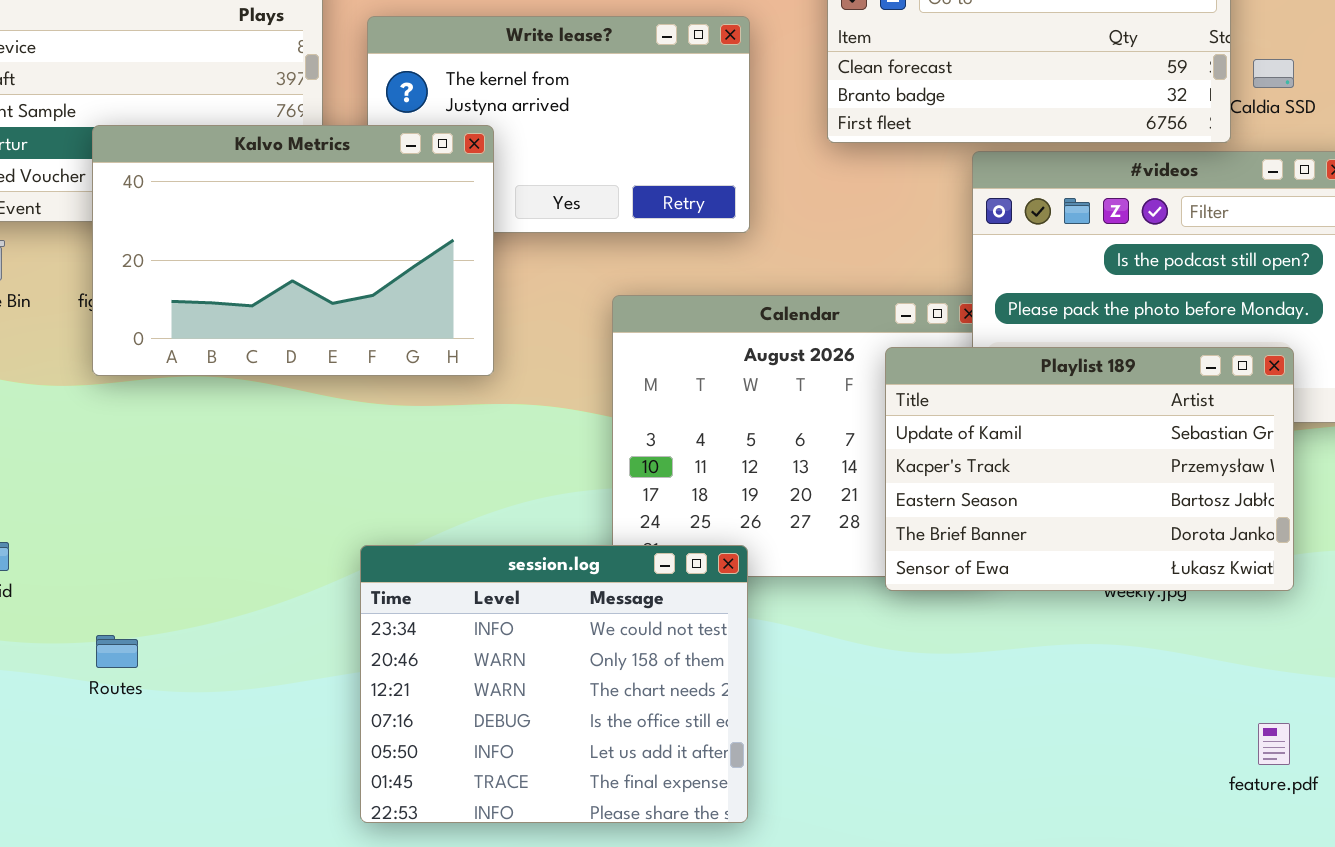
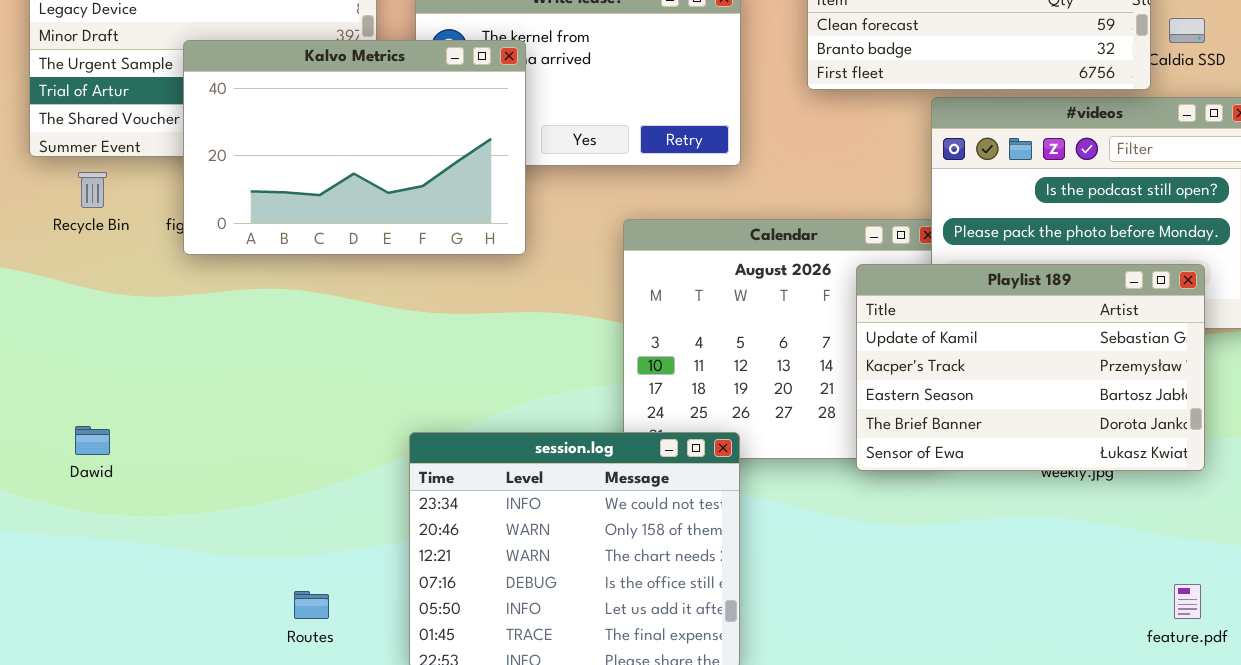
Kalvo Metrics: [92,125,494,376] -> [183,40,526,255], moved
Routes: [96,635,138,668] -> [294,591,329,619], moved

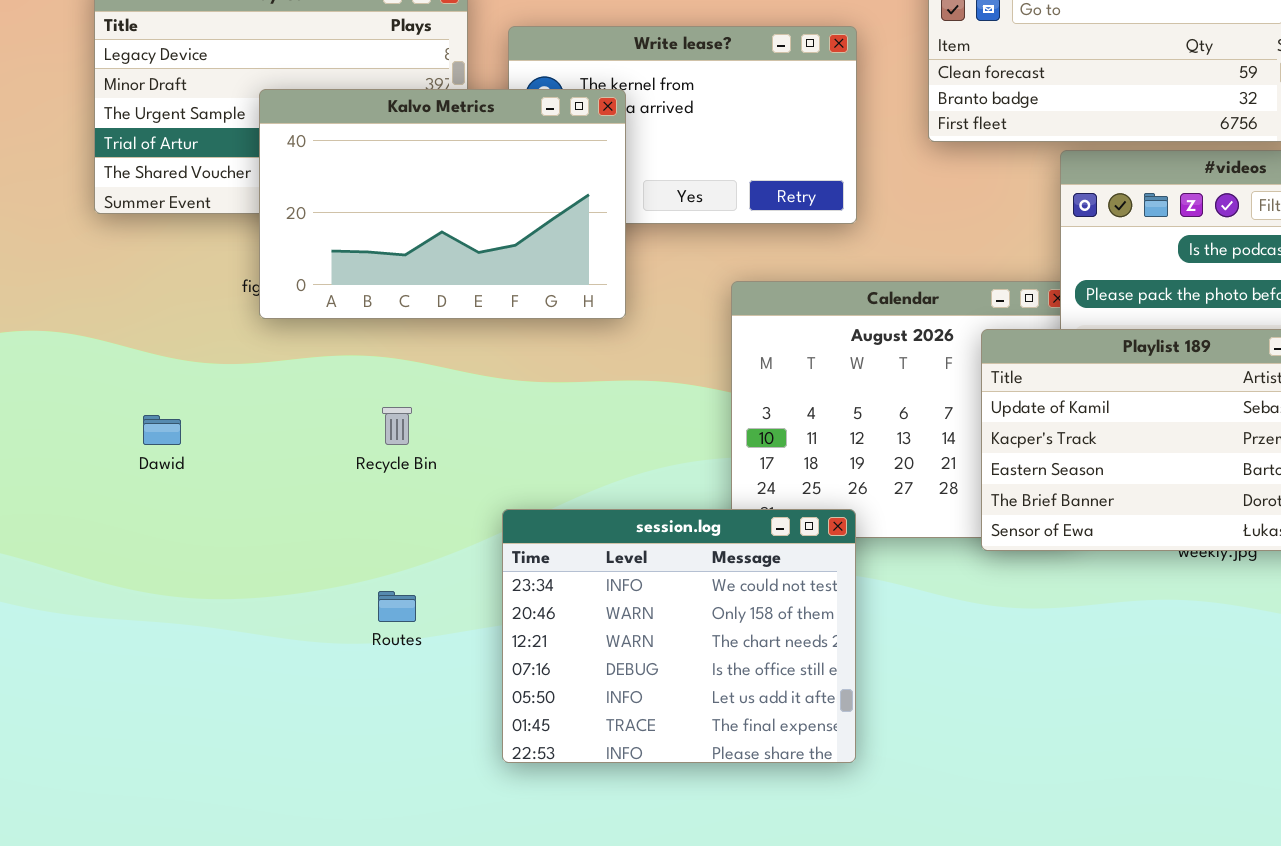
Recycle Bin: [78,172,107,208] -> [382,407,412,445], moved
Dawid: [75,426,110,455] -> [143,415,181,445], moved
Routes: [294,591,329,619] -> [378,591,416,622], moved

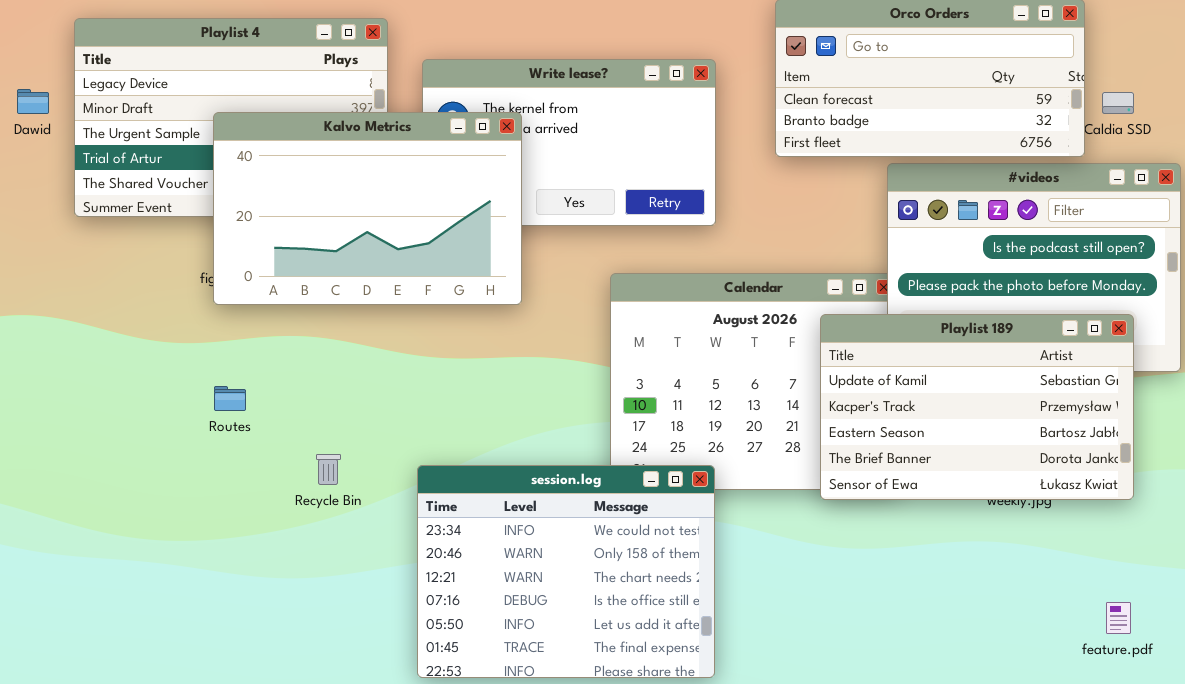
Recycle Bin: [382,407,412,445] -> [316,454,341,485], moved
Dawid: [143,415,181,445] -> [17,89,49,114], moved
Routes: [378,591,416,622] -> [214,386,246,411], moved

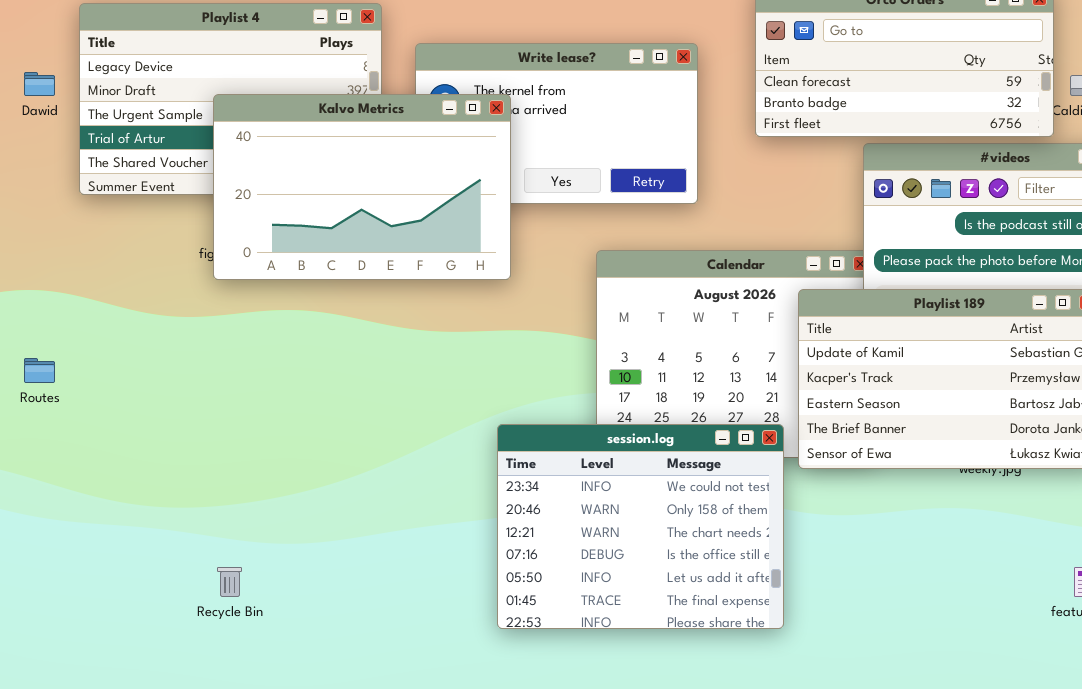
Routes: [214,386,246,411] -> [24,358,55,383], moved
Recycle Bin: [316,454,341,485] -> [217,567,242,597], moved
session.log: [417,465,715,678] -> [497,424,784,629], moved

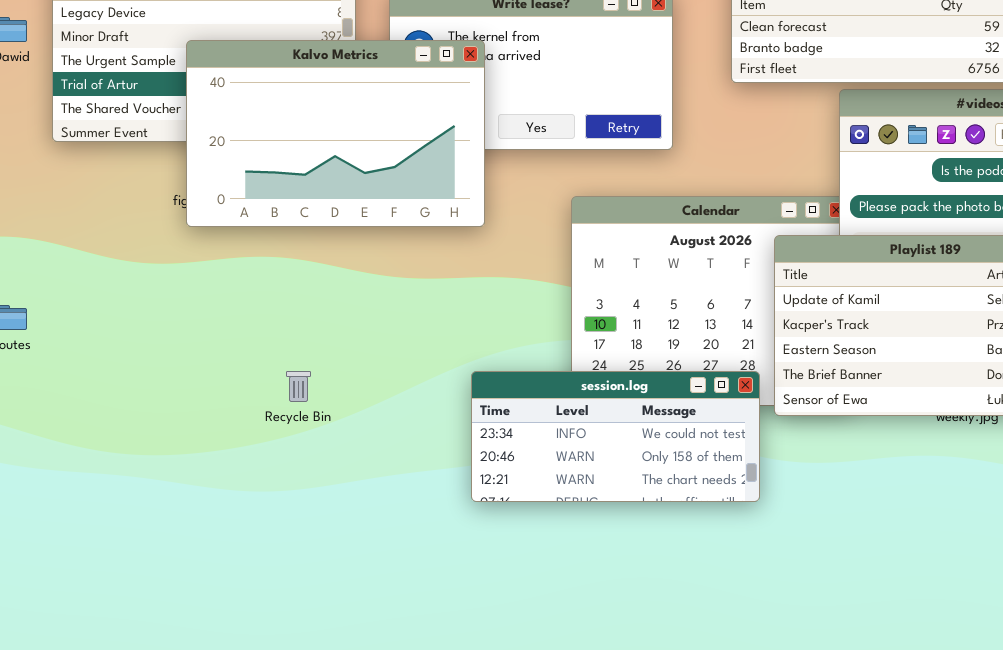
session.log: [497,424,784,629] -> [471,371,760,502], resized
Recycle Bin: [217,567,242,597] -> [286,371,311,402], moved

